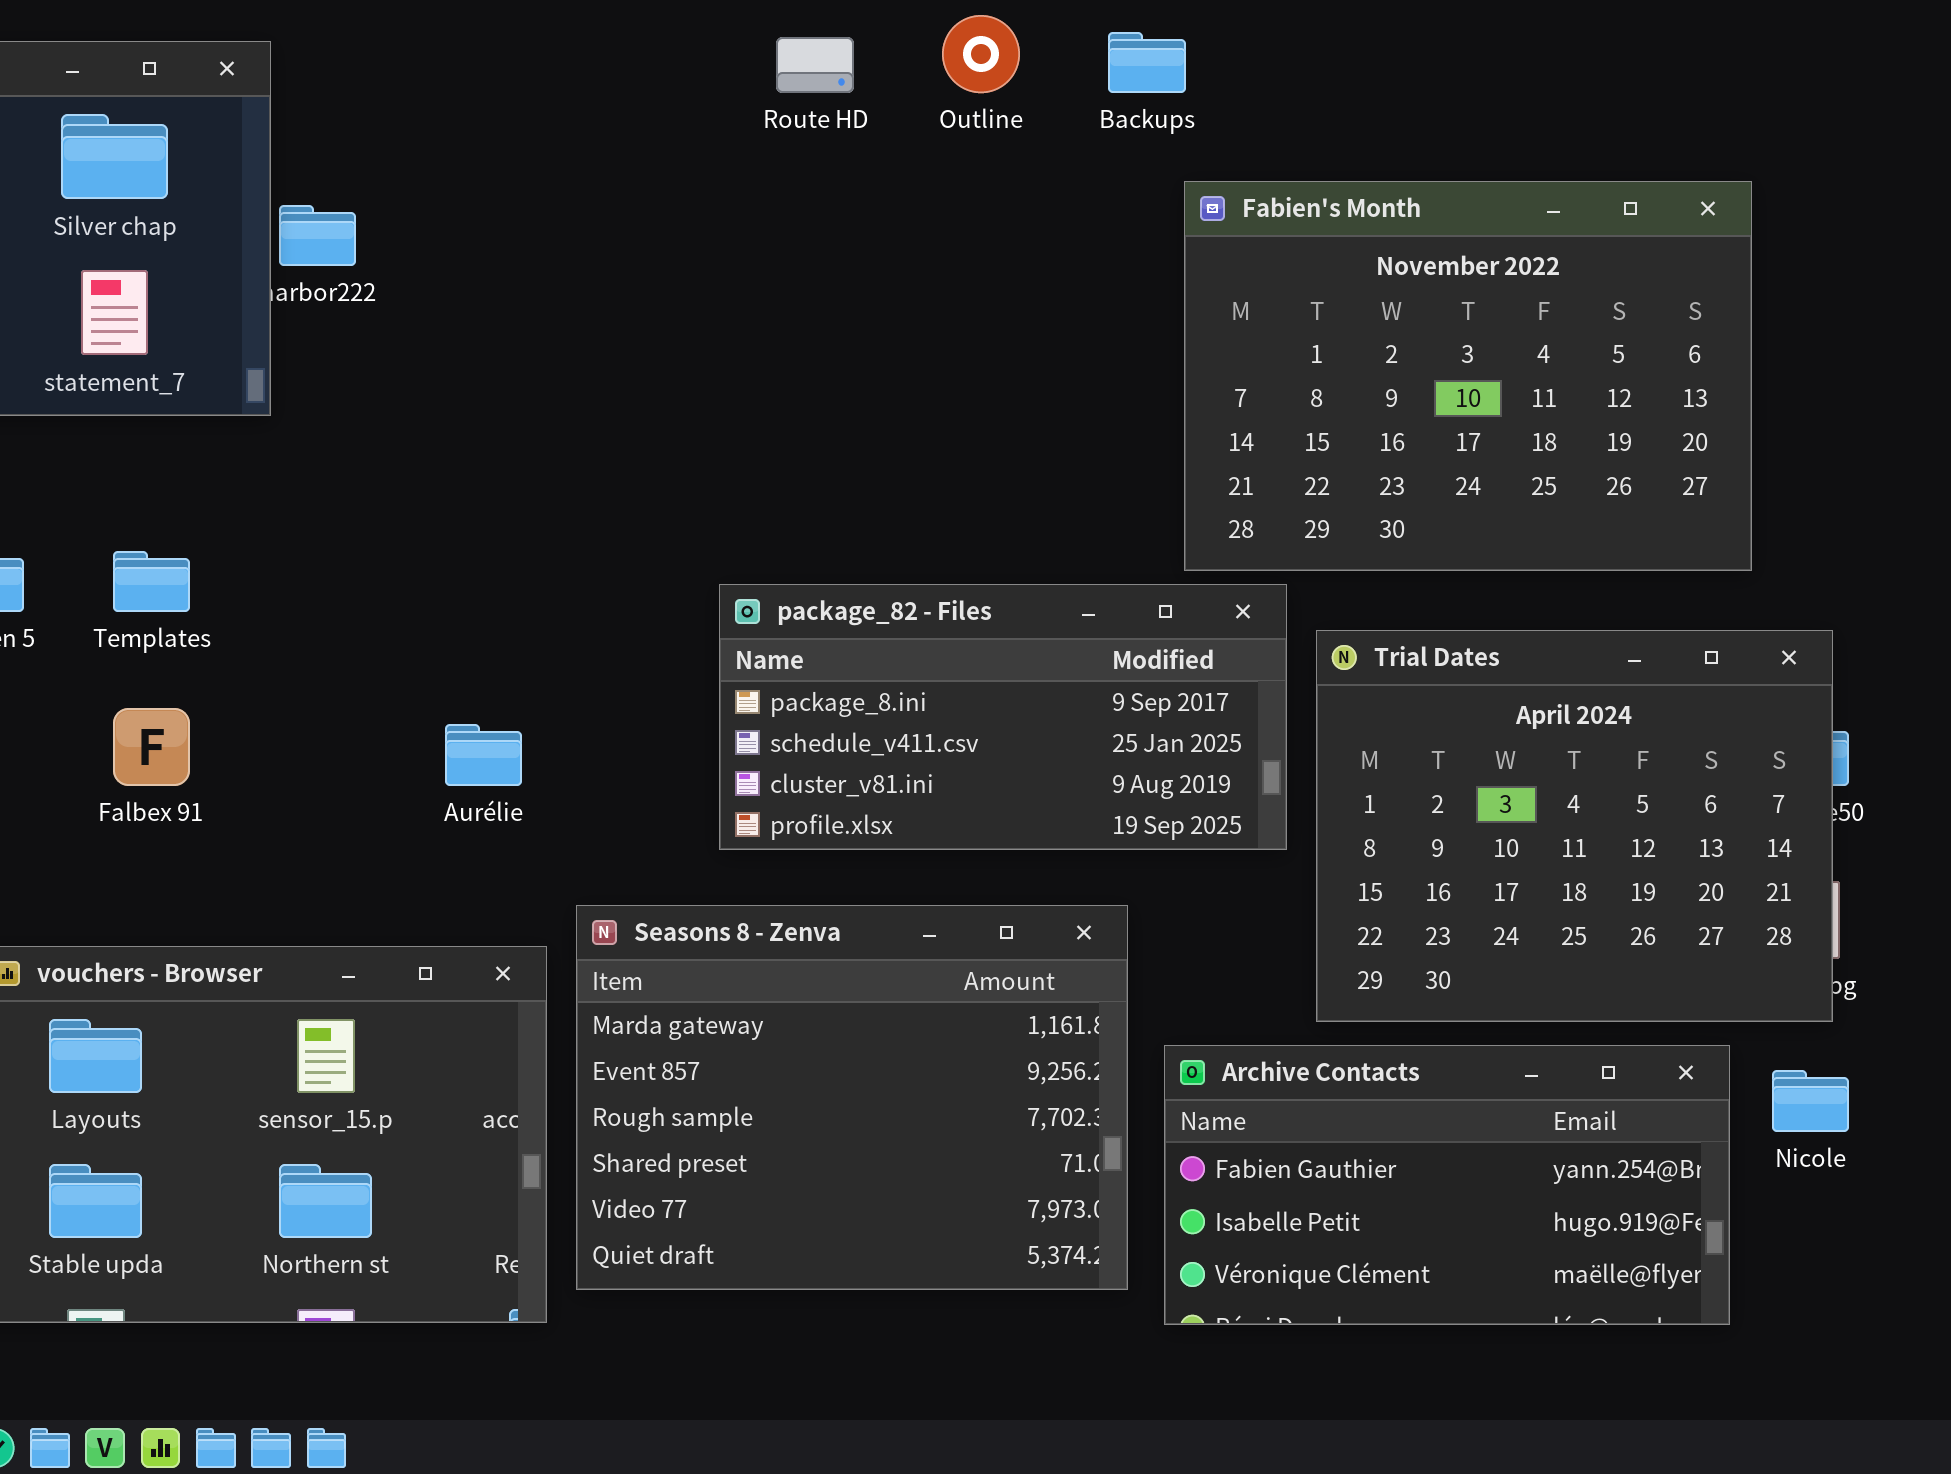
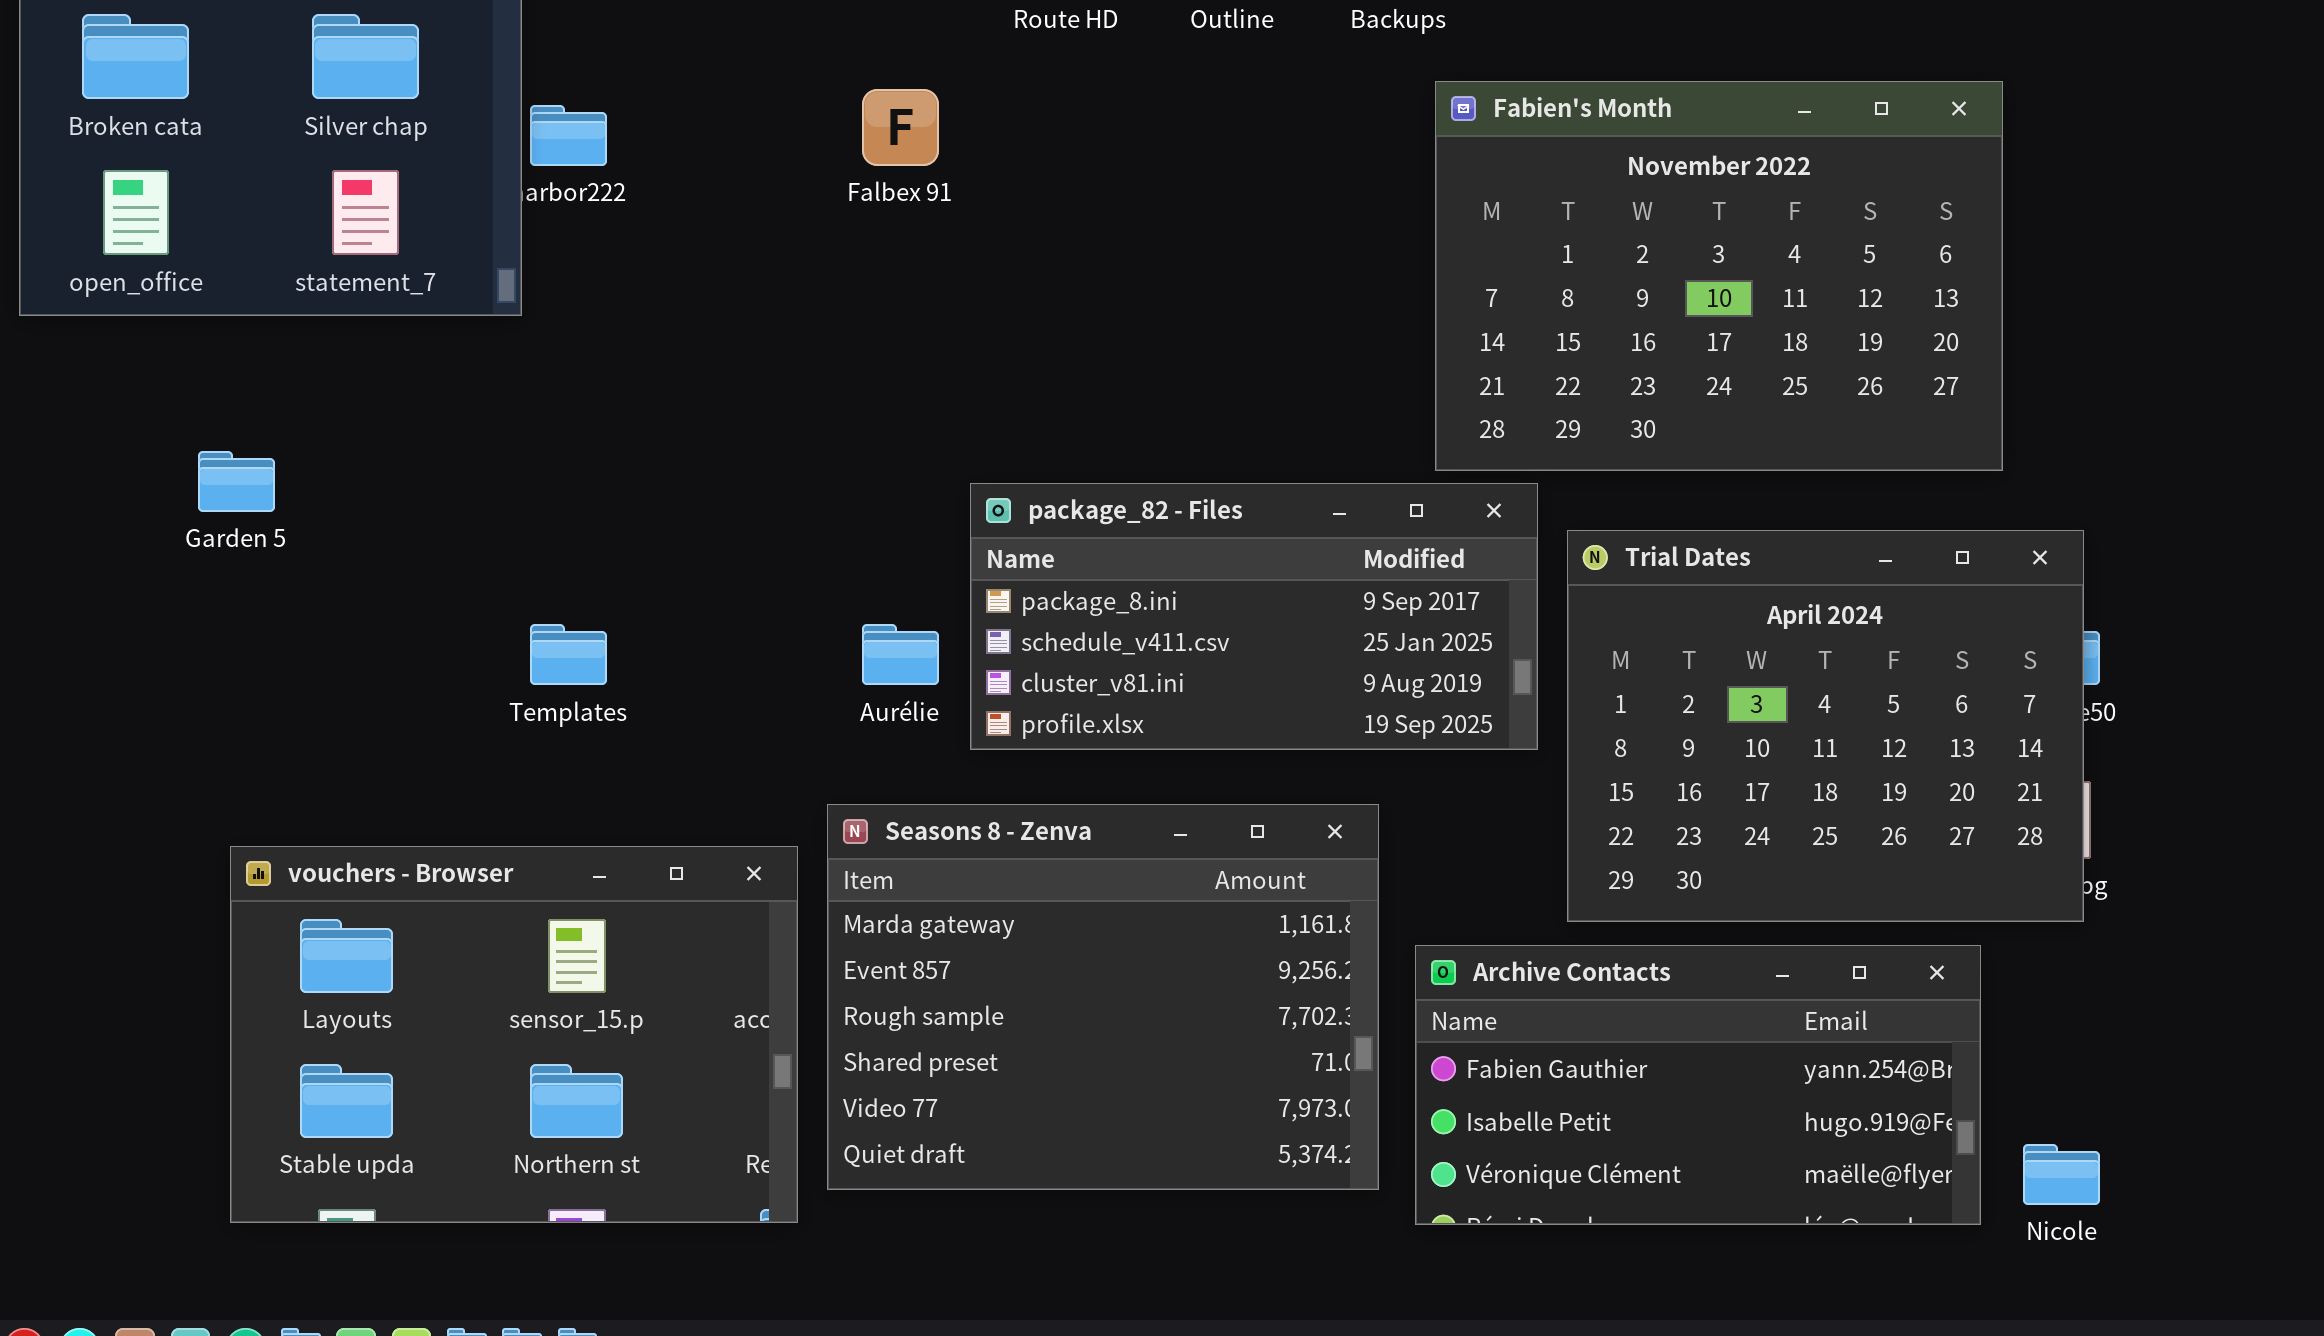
Templates: [113,551,190,612] -> [530,624,607,685], moved
Falbex 91: [113,708,190,786] -> [862,89,939,166], moved
Aurélie: [445,724,522,786] -> [862,624,939,685], moved
Nicole: [1772,1070,1849,1132] -> [2023,1144,2100,1205], moved

